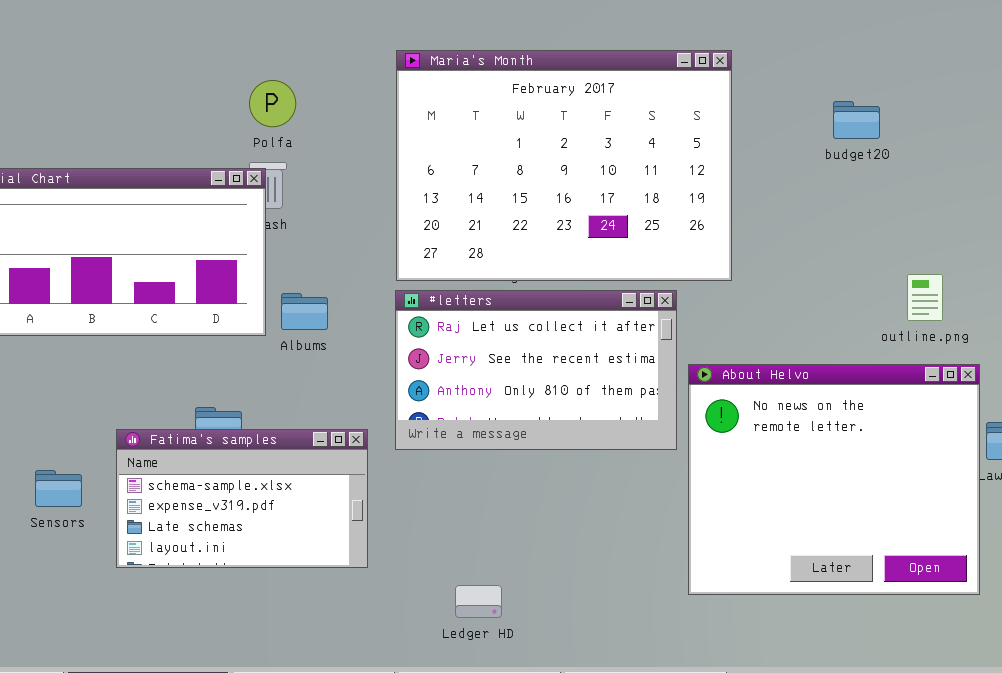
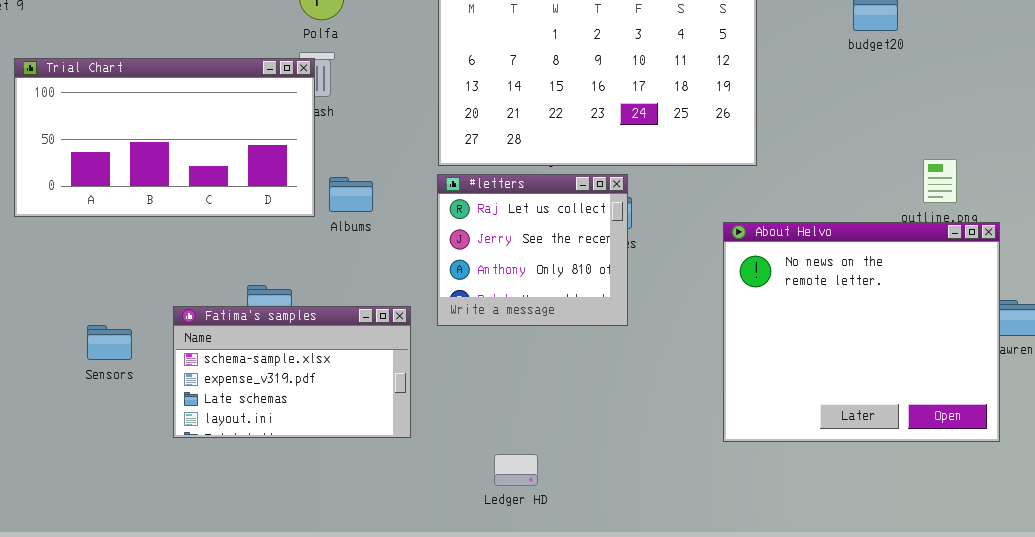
#letters: [395,290,677,450] -> [437,174,628,326], resized
About Helvo: [688,364,980,595] -> [723,222,1000,442], moved
Sensors: [35,470,82,507] -> [87,325,132,360], moved

